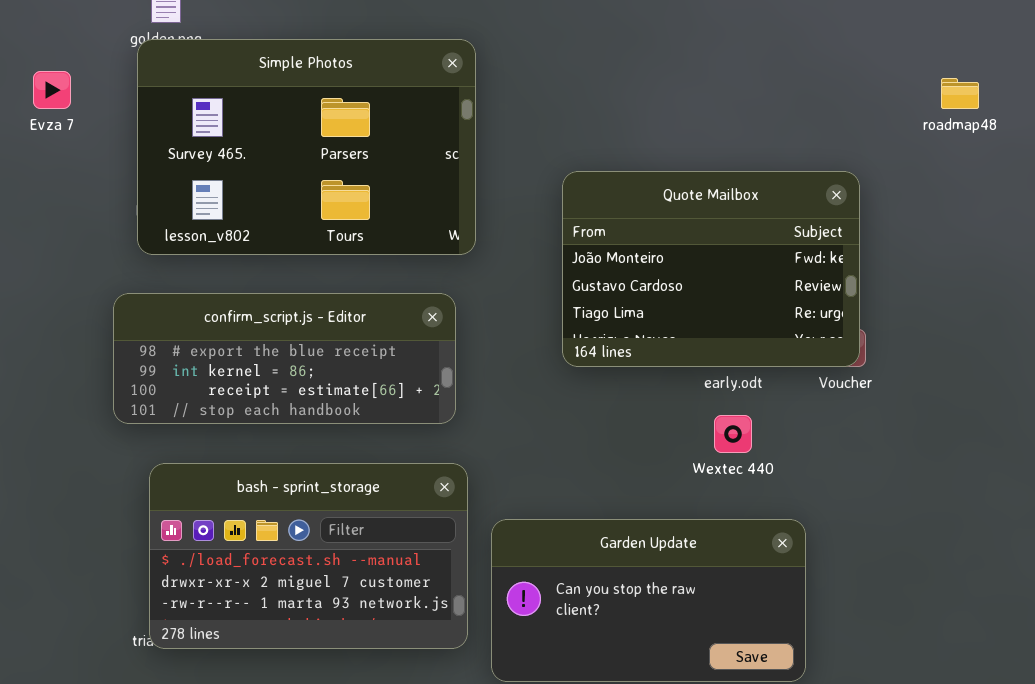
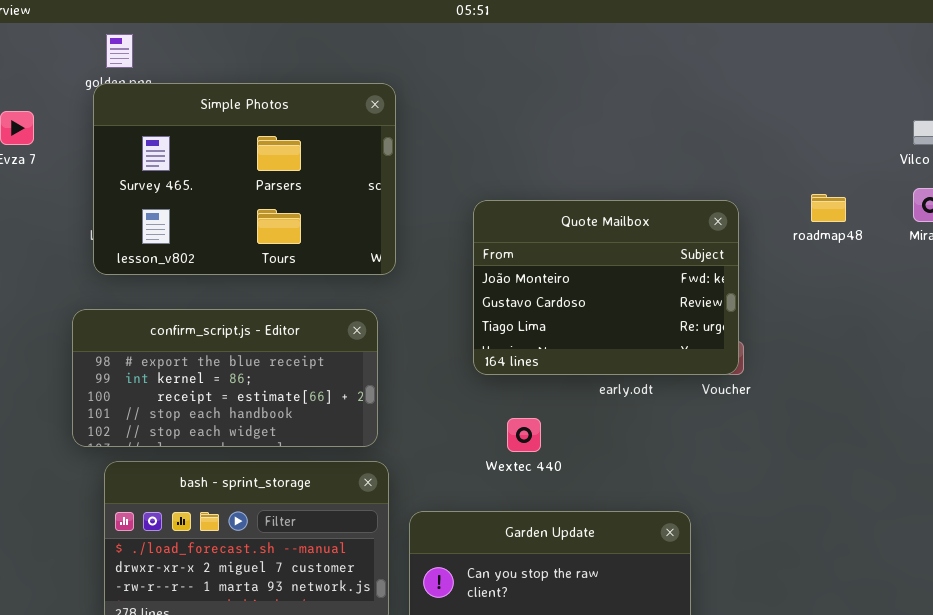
roadmap48: [941,78,979,109] -> [811,194,846,222], moved
confirm_script.js - Editor: [113,293,456,424] -> [72,309,378,447], resized
Wextec 440: [714,415,752,453] -> [507,418,541,452], moved

